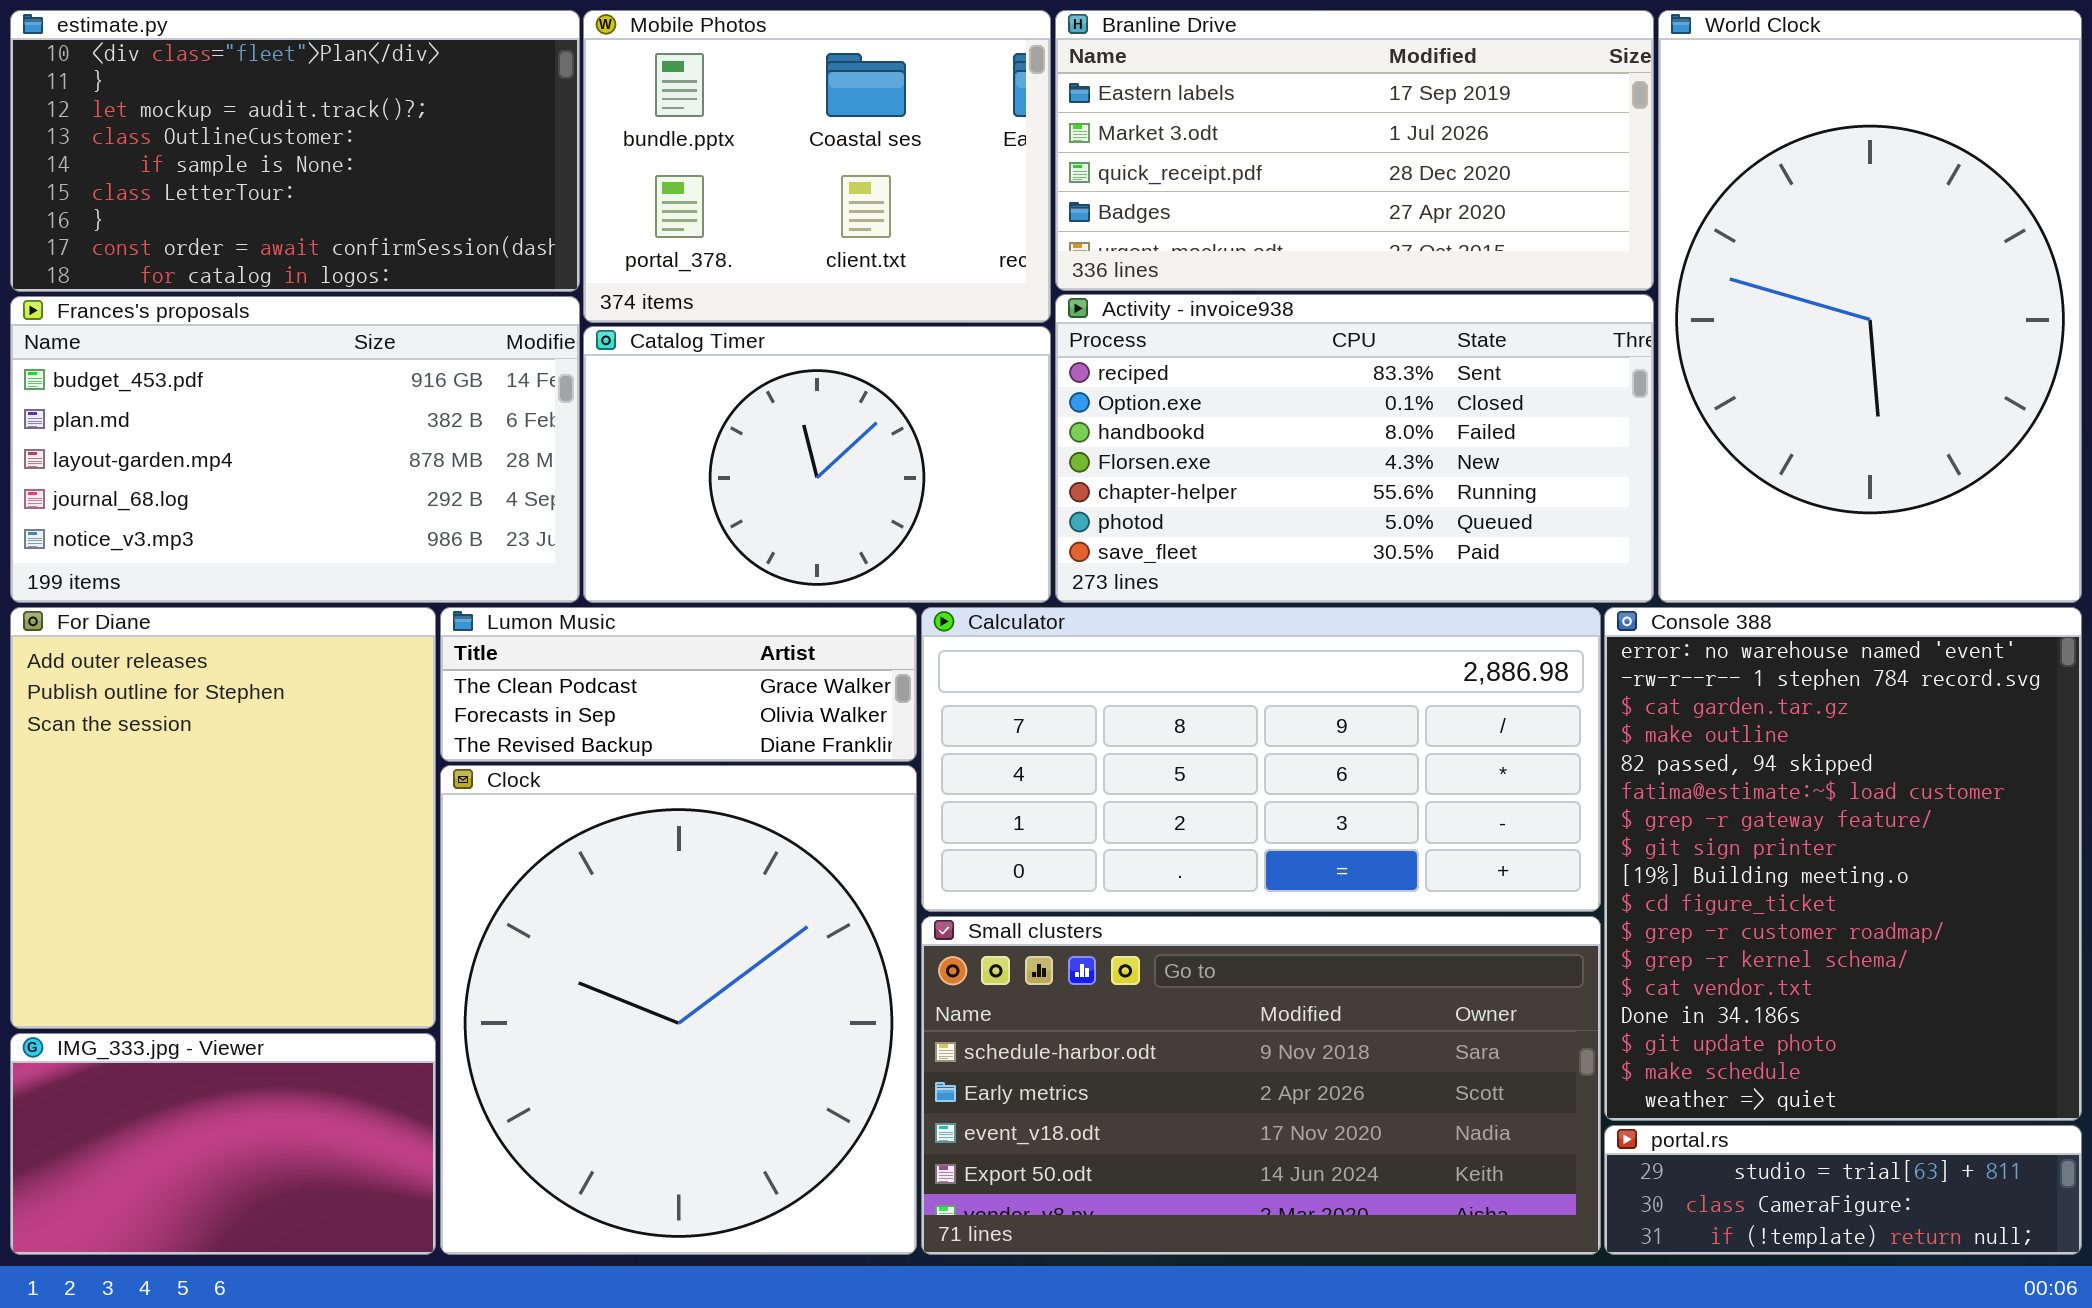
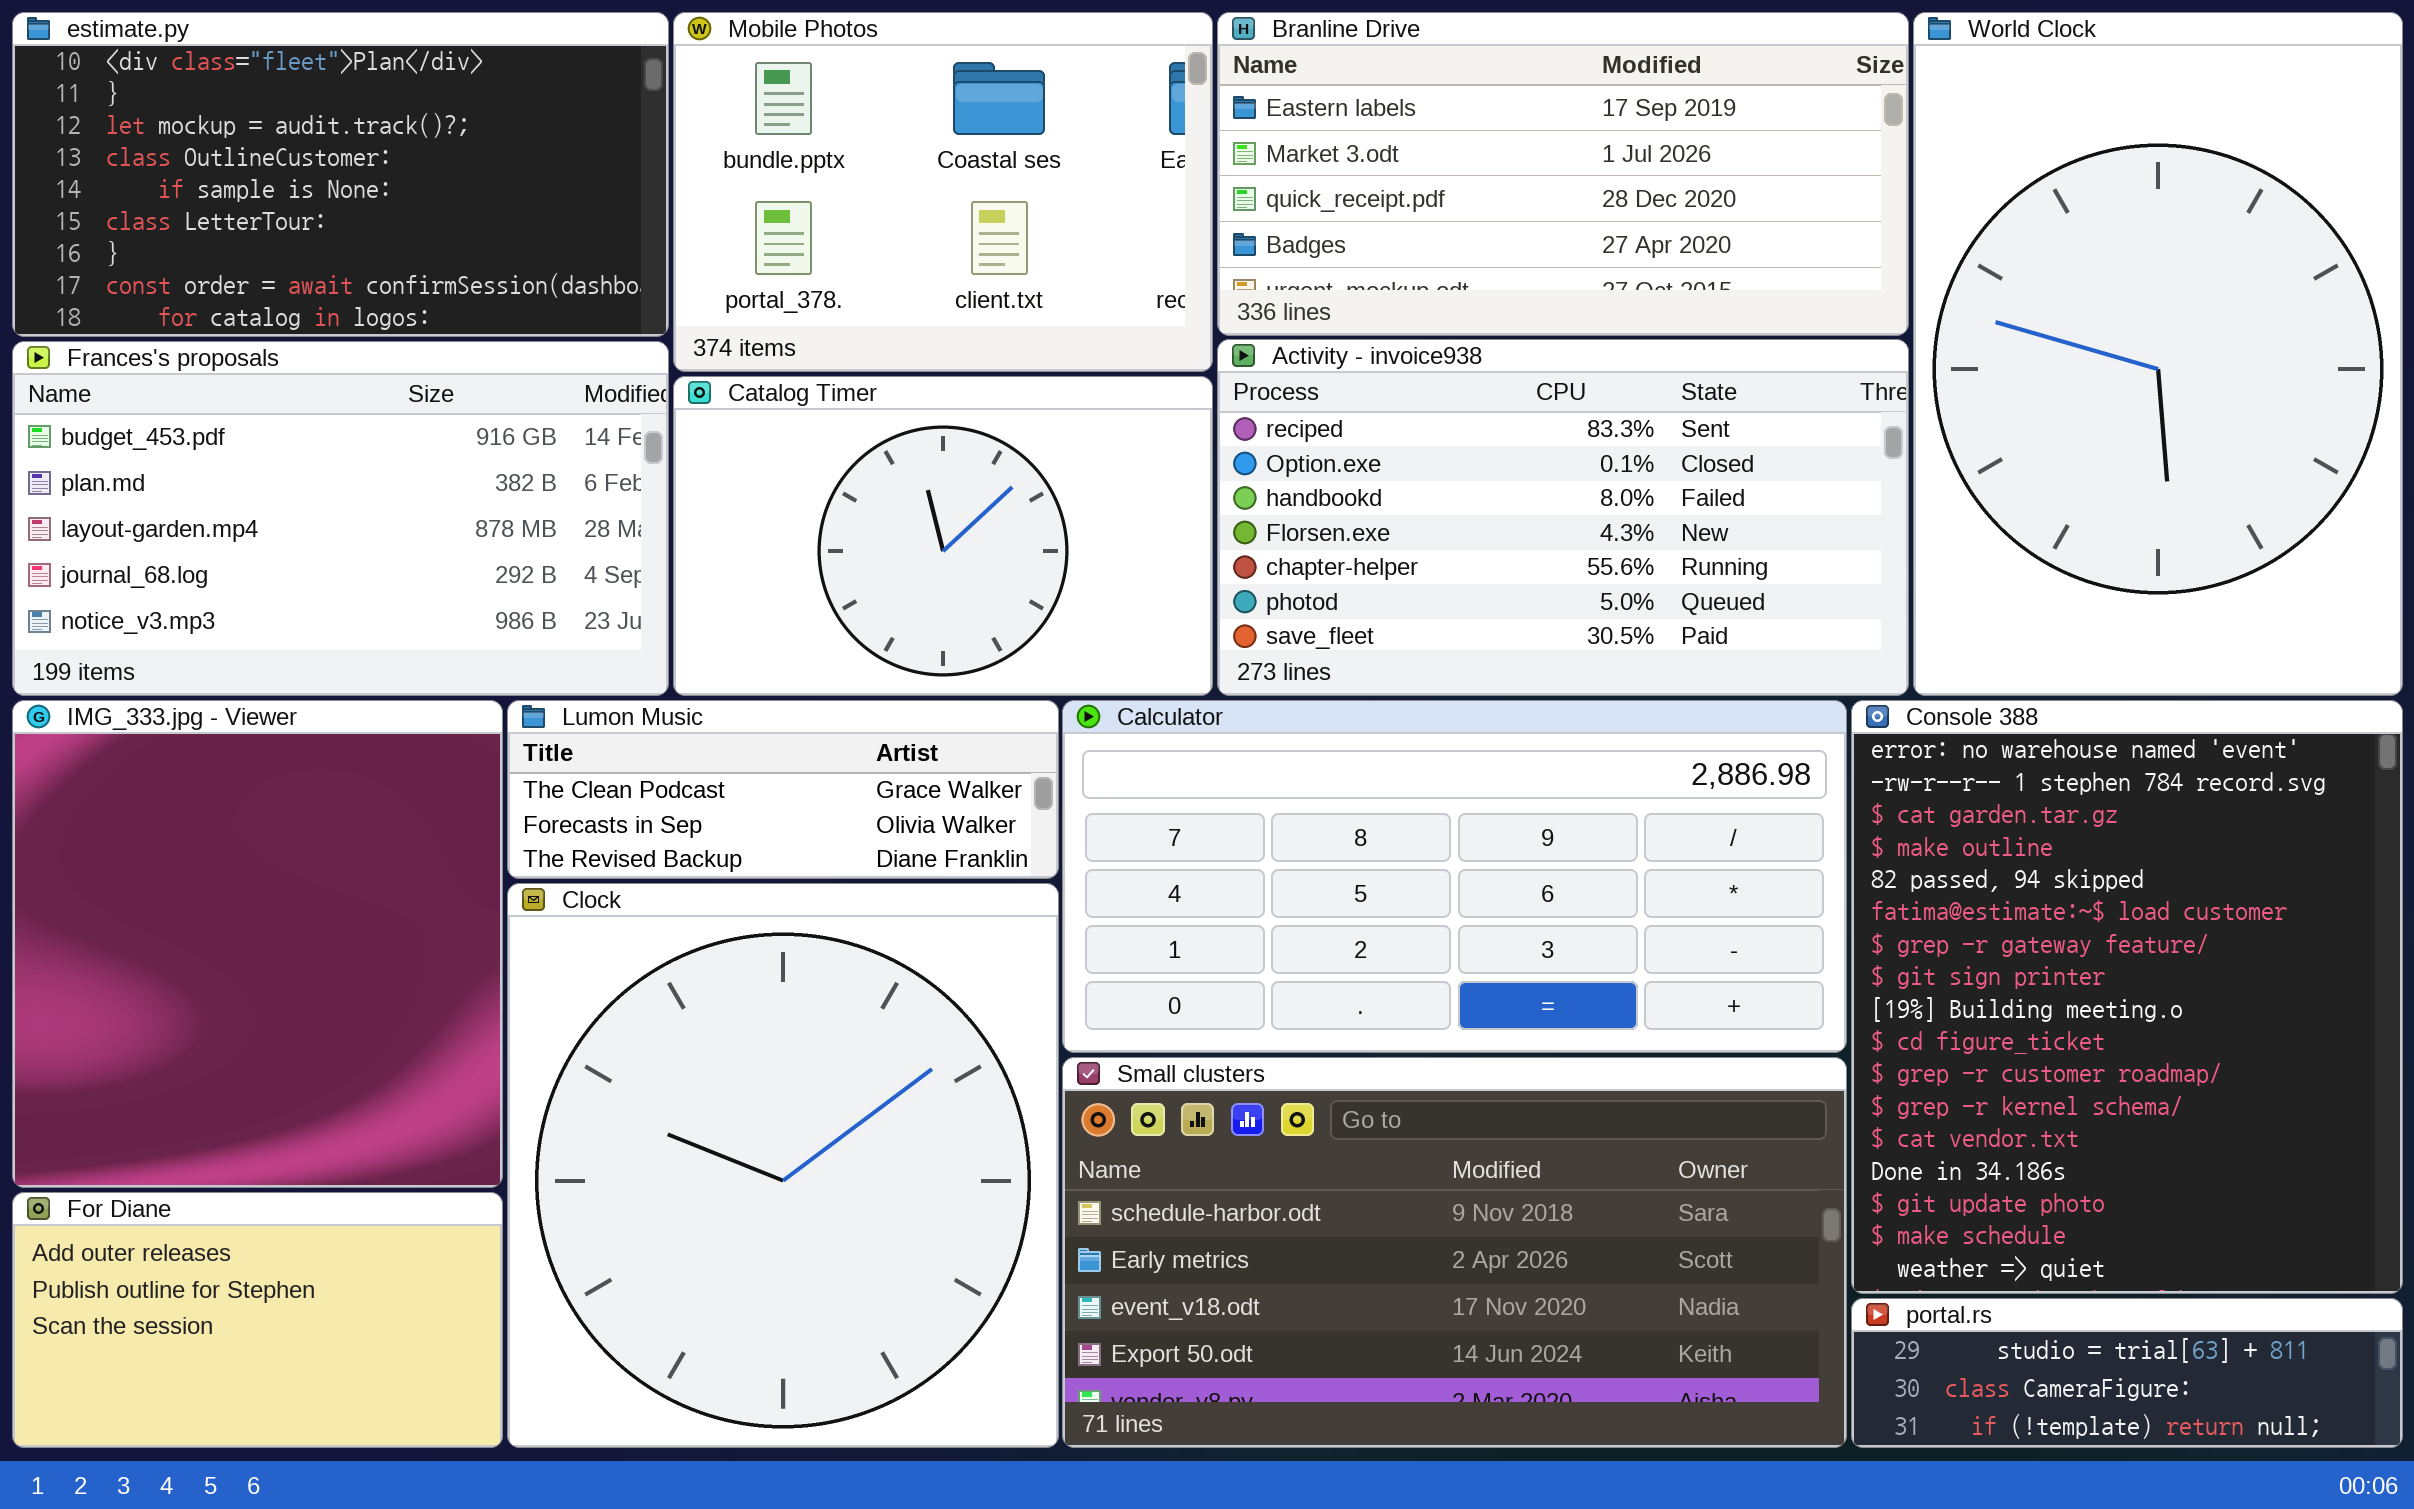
For Diane: [10,607,436,1029] -> [12,1192,503,1448], moved, resized
IMG_333.jpg - Viewer: [10,1033,436,1255] -> [12,700,503,1188], moved, resized

